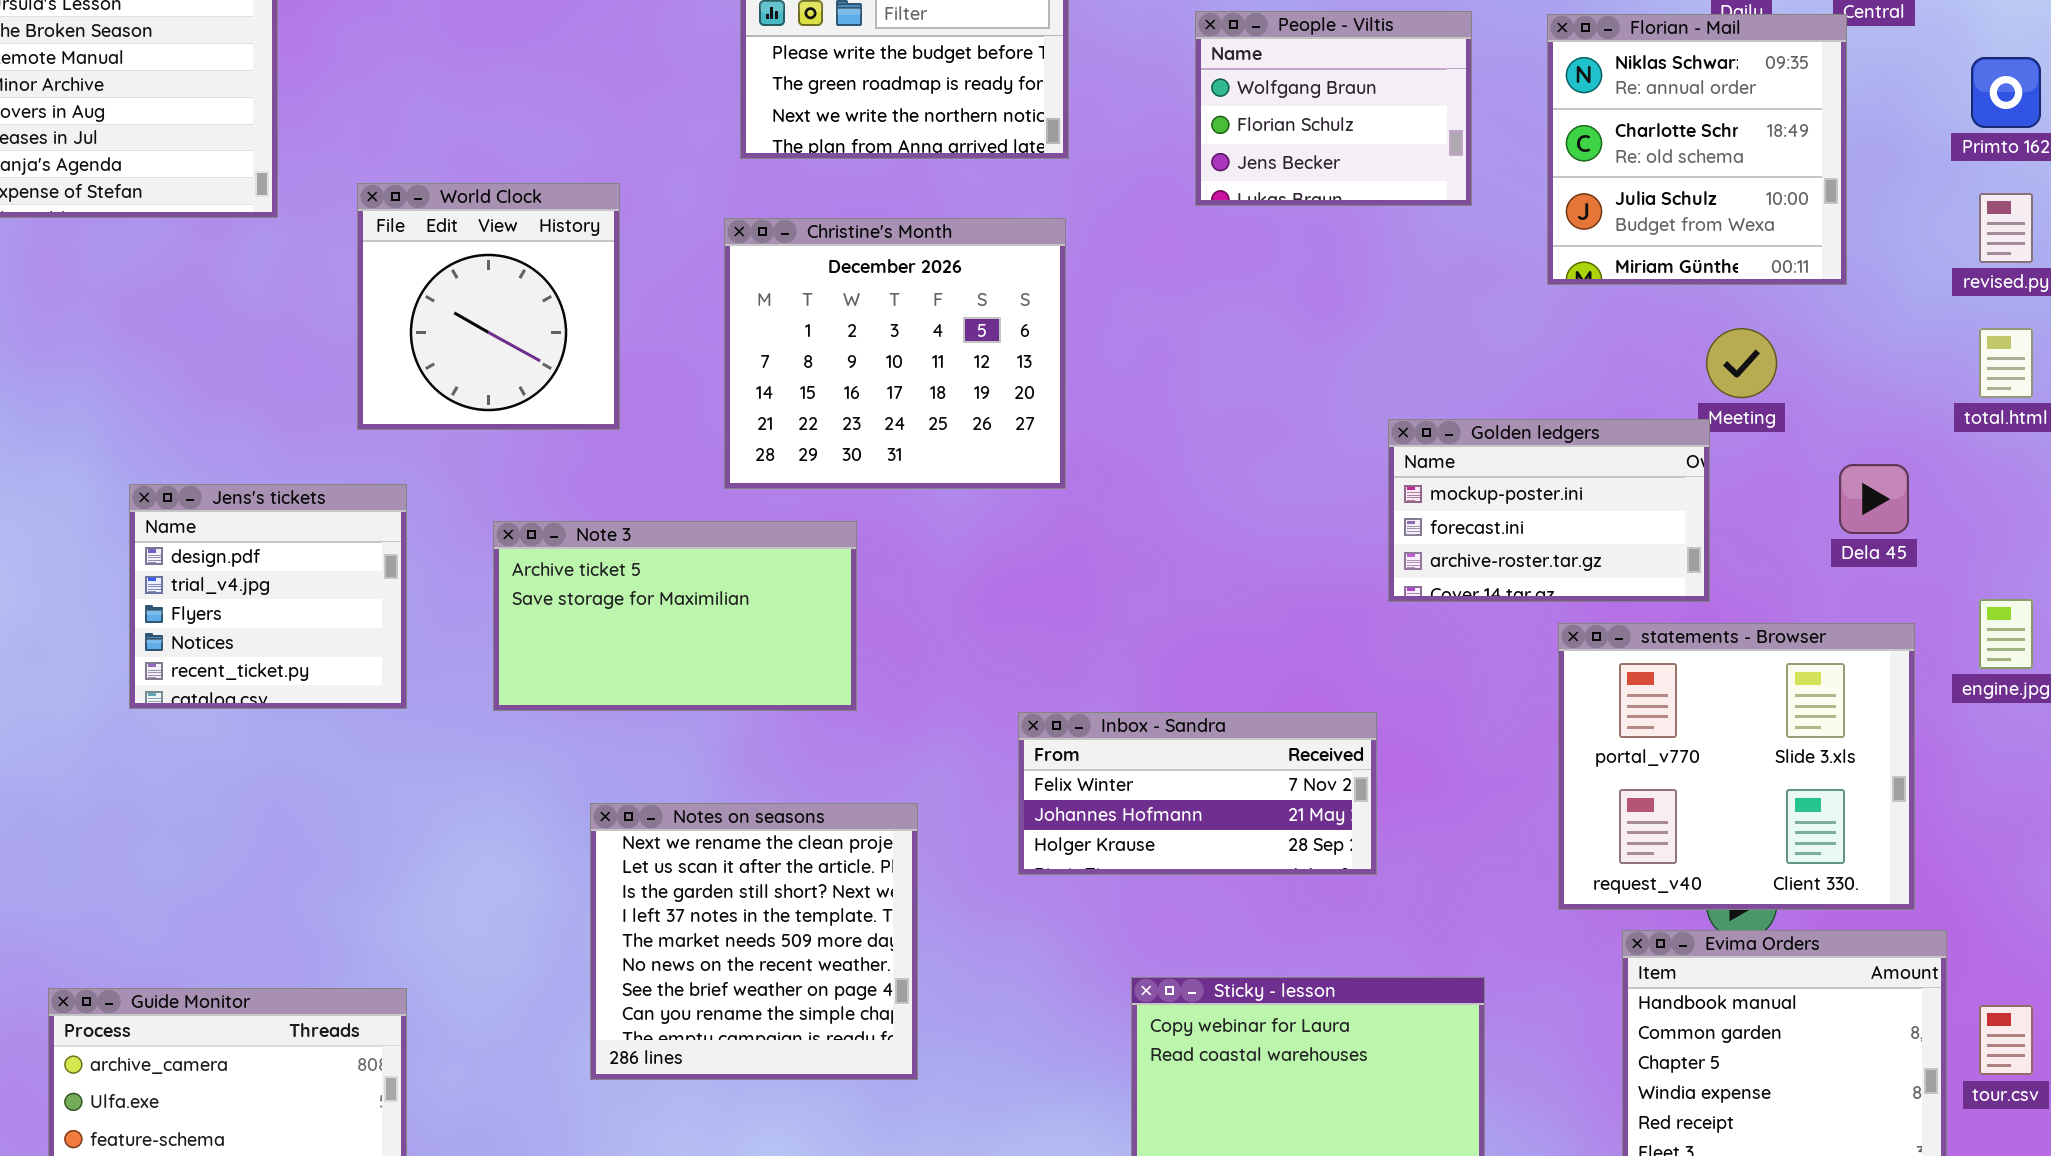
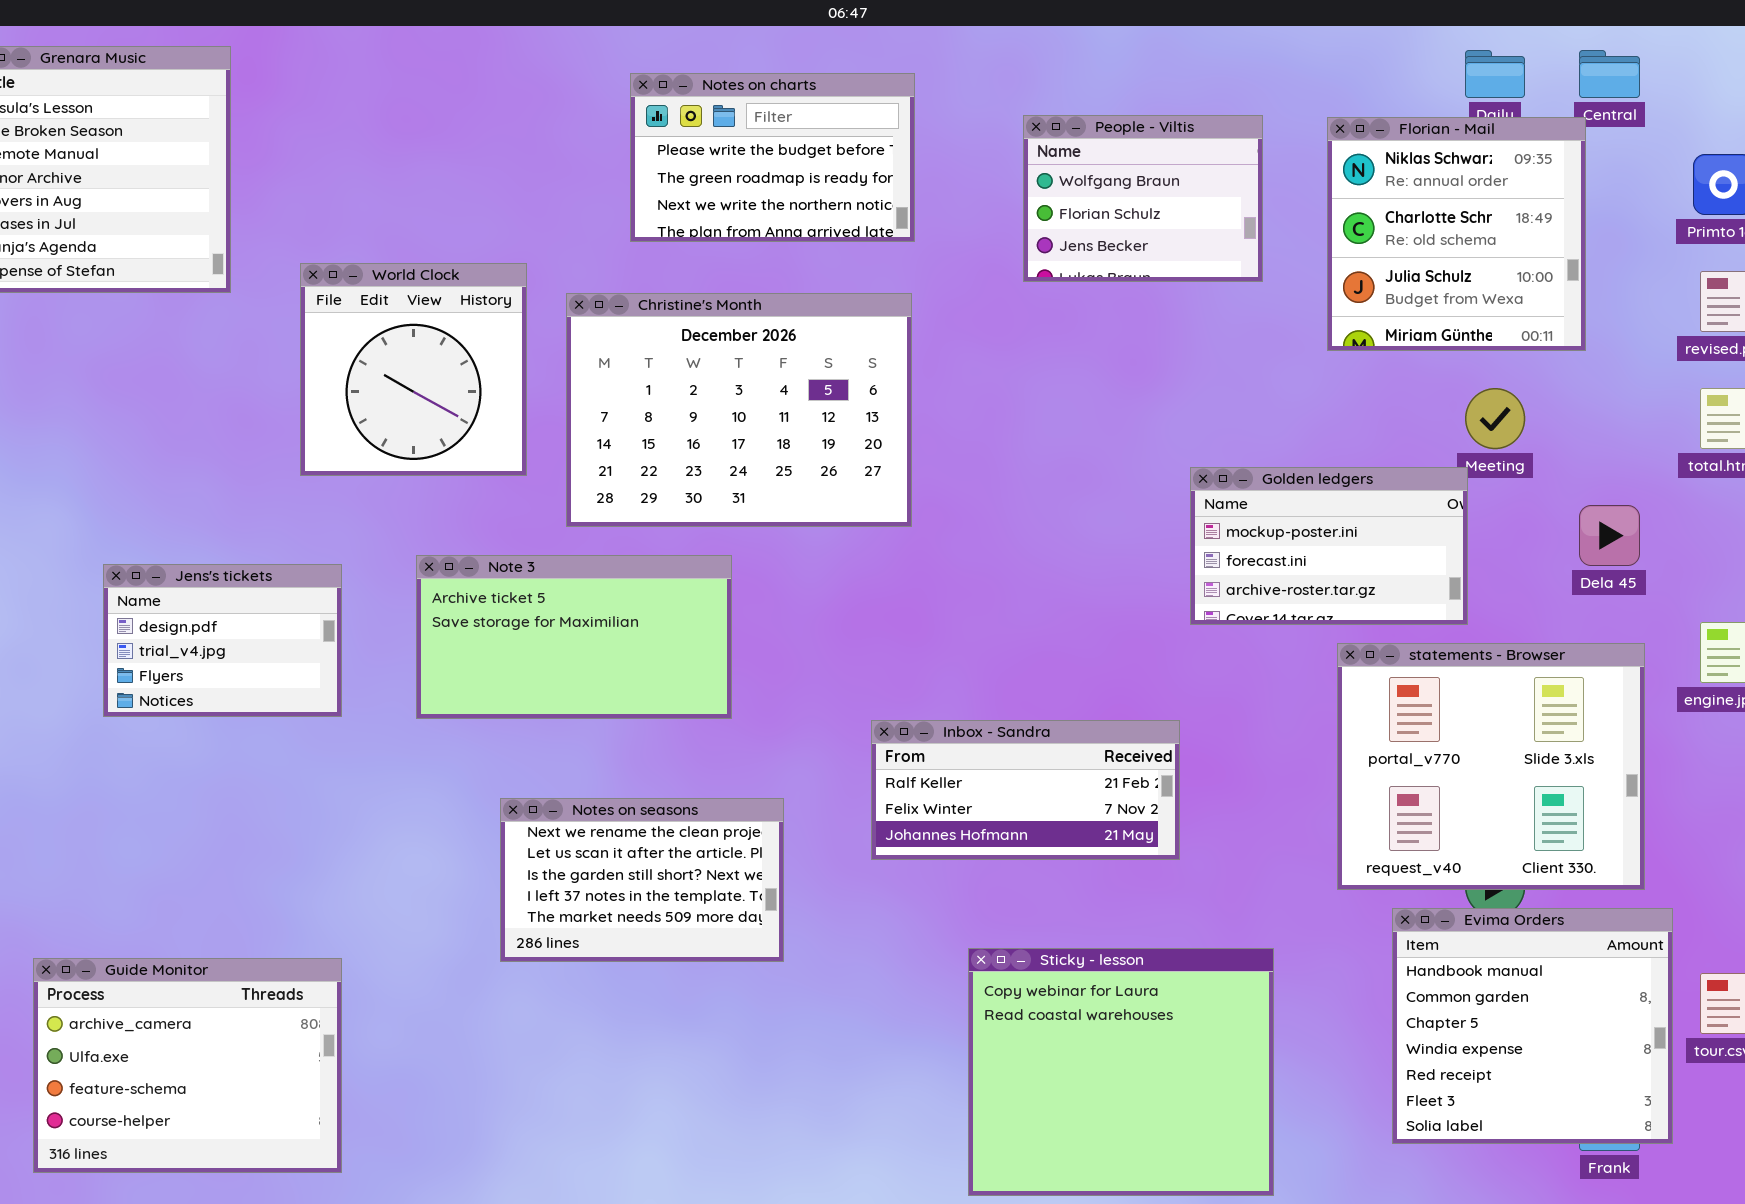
Christine's Month: [724,218,1066,489] -> [566,293,912,527], resized
Jens's tickets: [129,484,407,709] -> [103,564,342,717], resized
Inbox - Sandra: [1018,712,1377,875] -> [871,720,1180,860], scrolled up 1 row
Notes on seasons: [590,803,918,1080] -> [500,798,784,962], resized

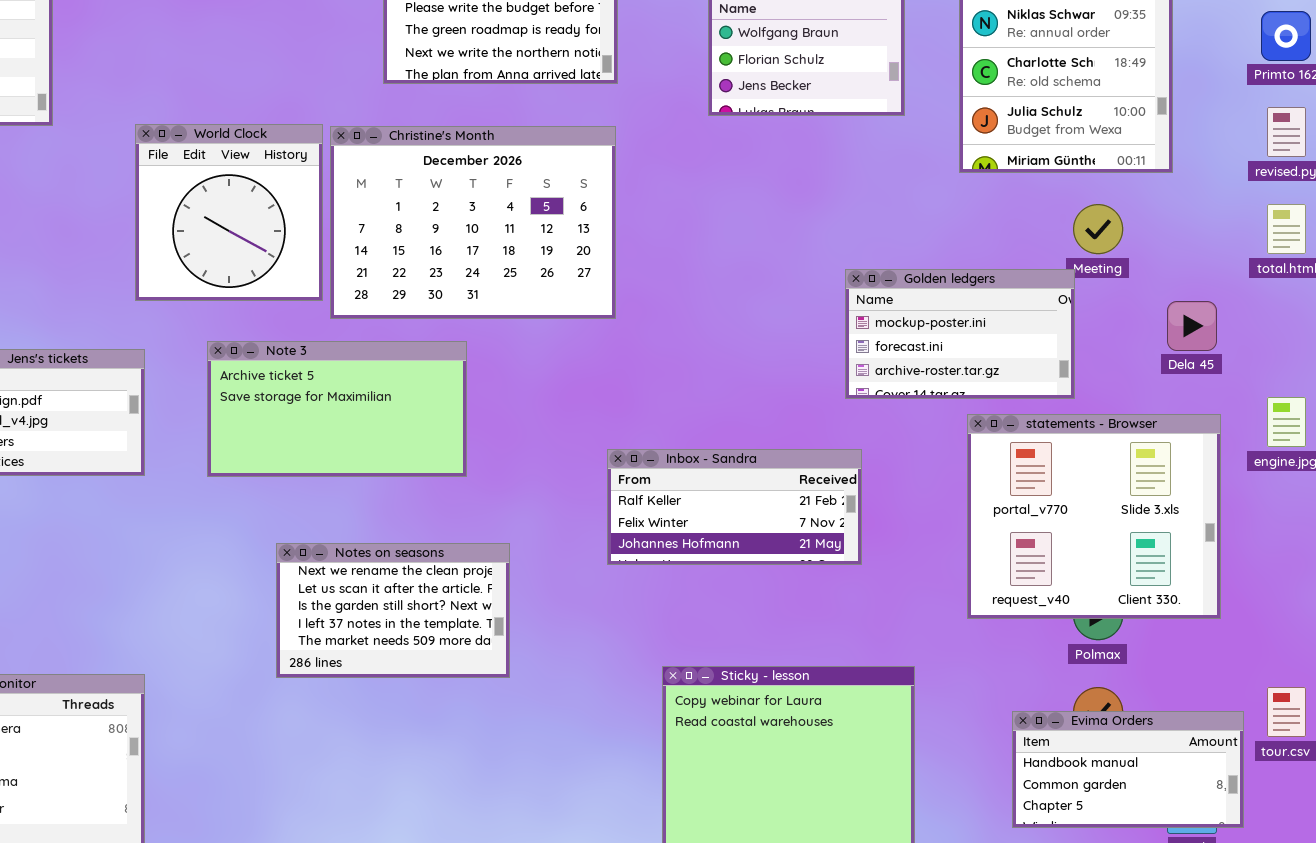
World Clock: [300,263,527,476] -> [135,124,323,301], moved
Inbox - Sandra: [871,720,1180,860] -> [607,449,862,565], moved
Evima Orders: [1392,908,1673,1144] -> [1012,711,1244,828], resized

